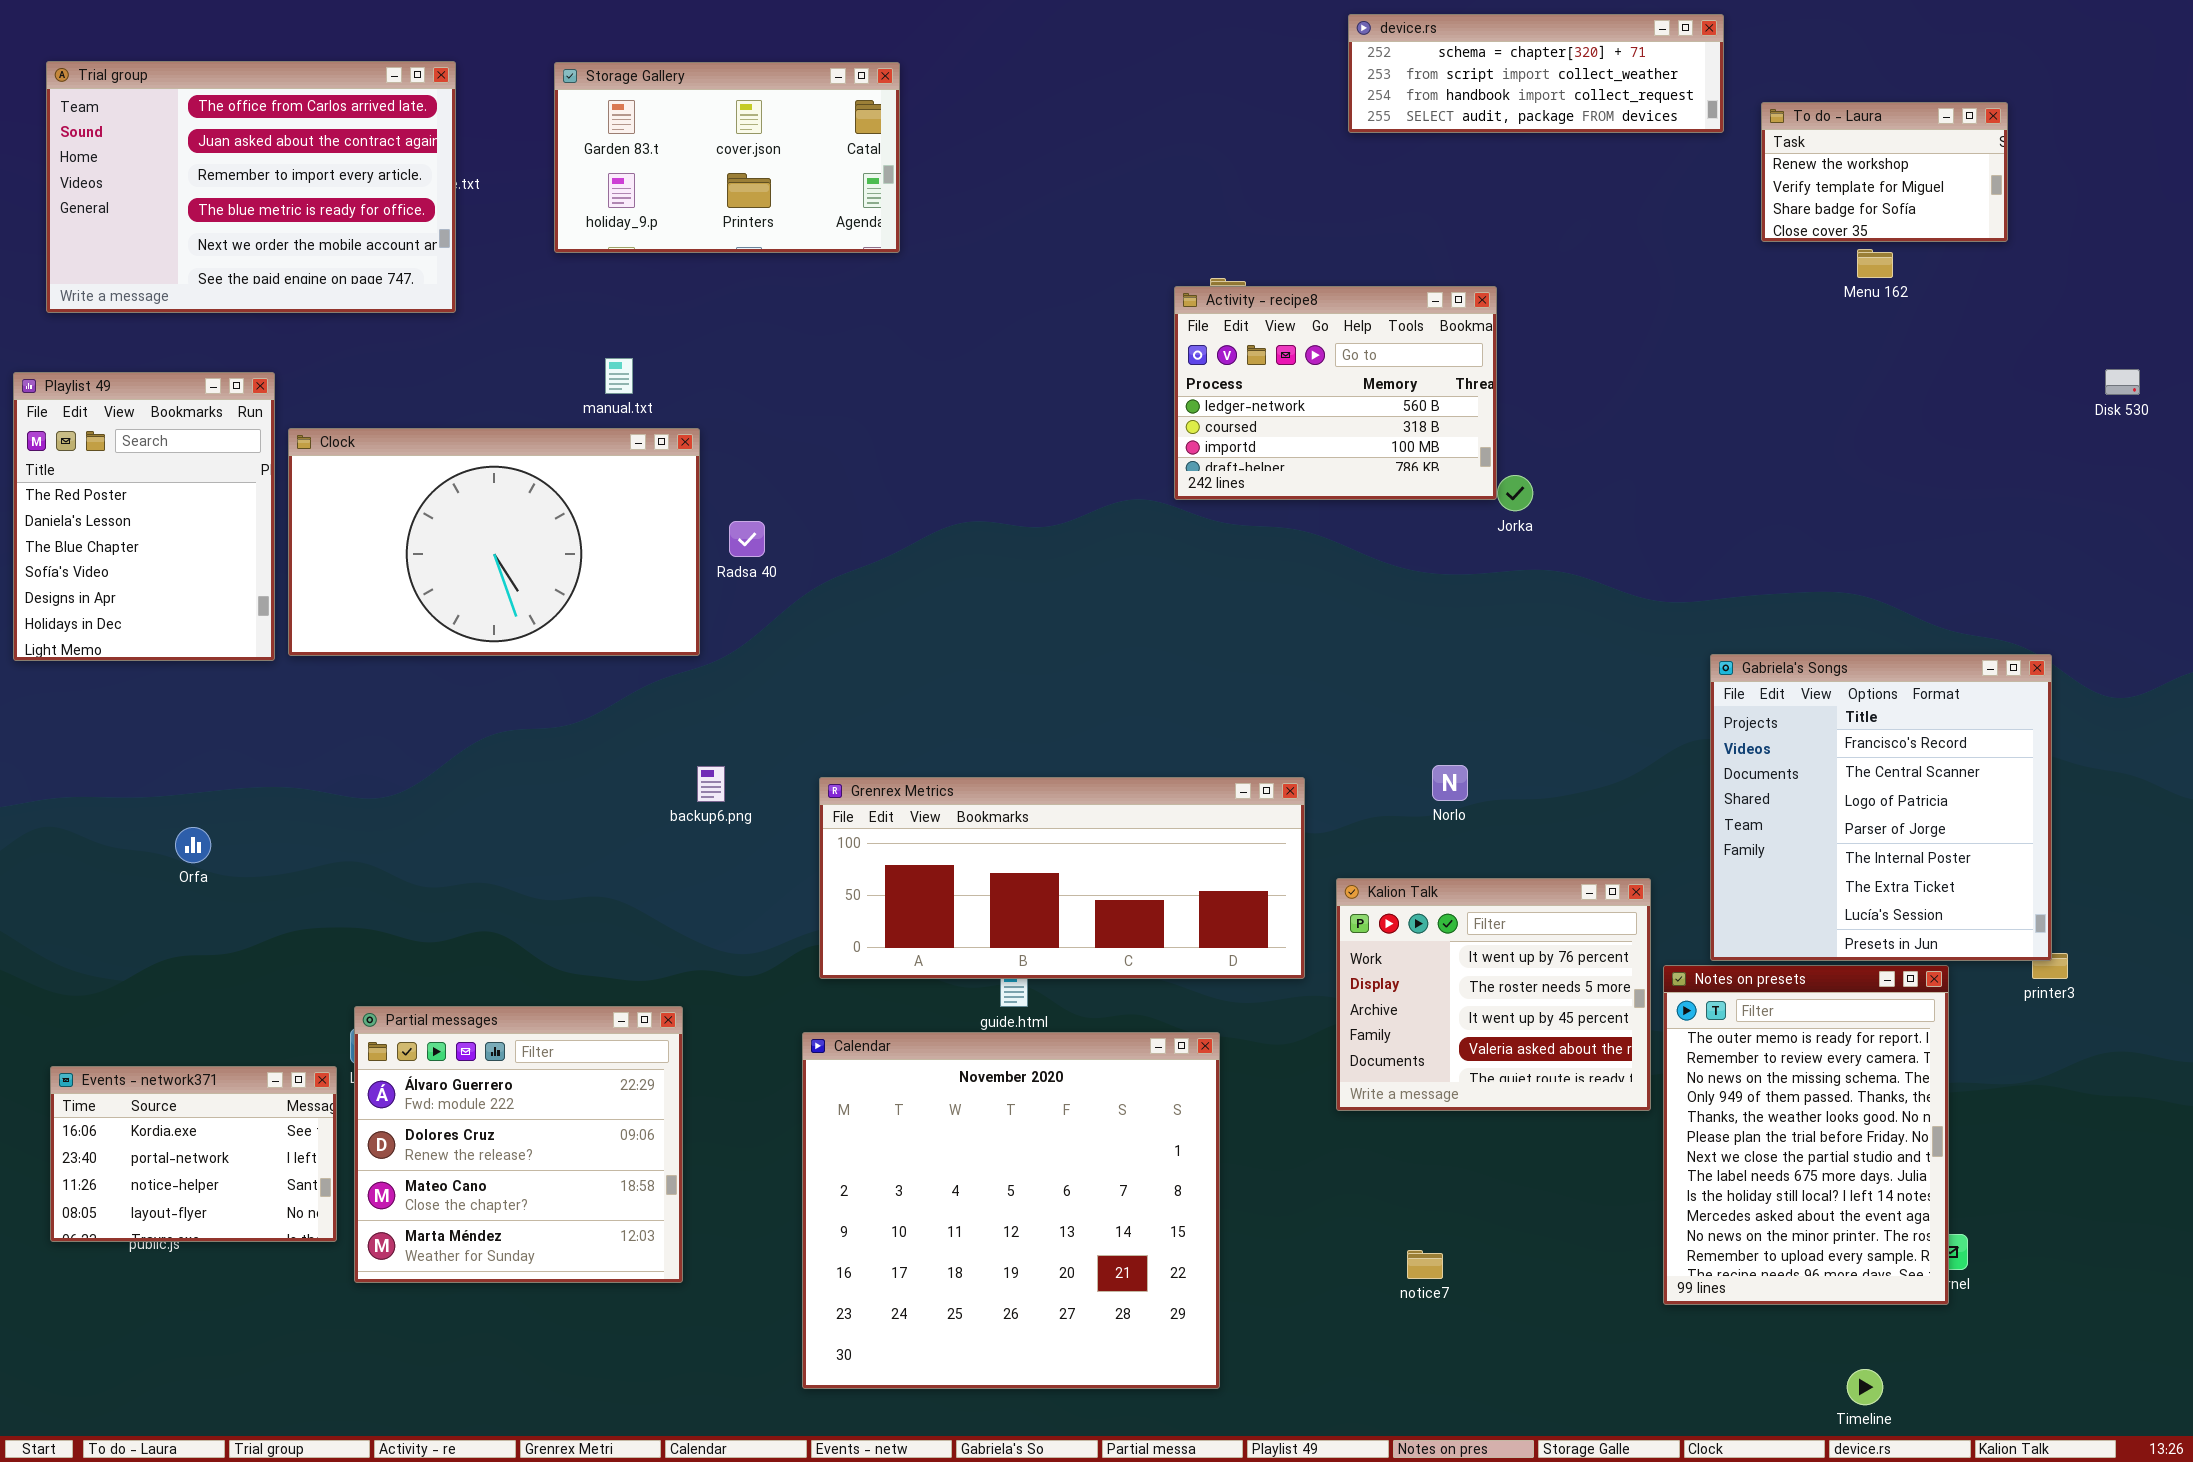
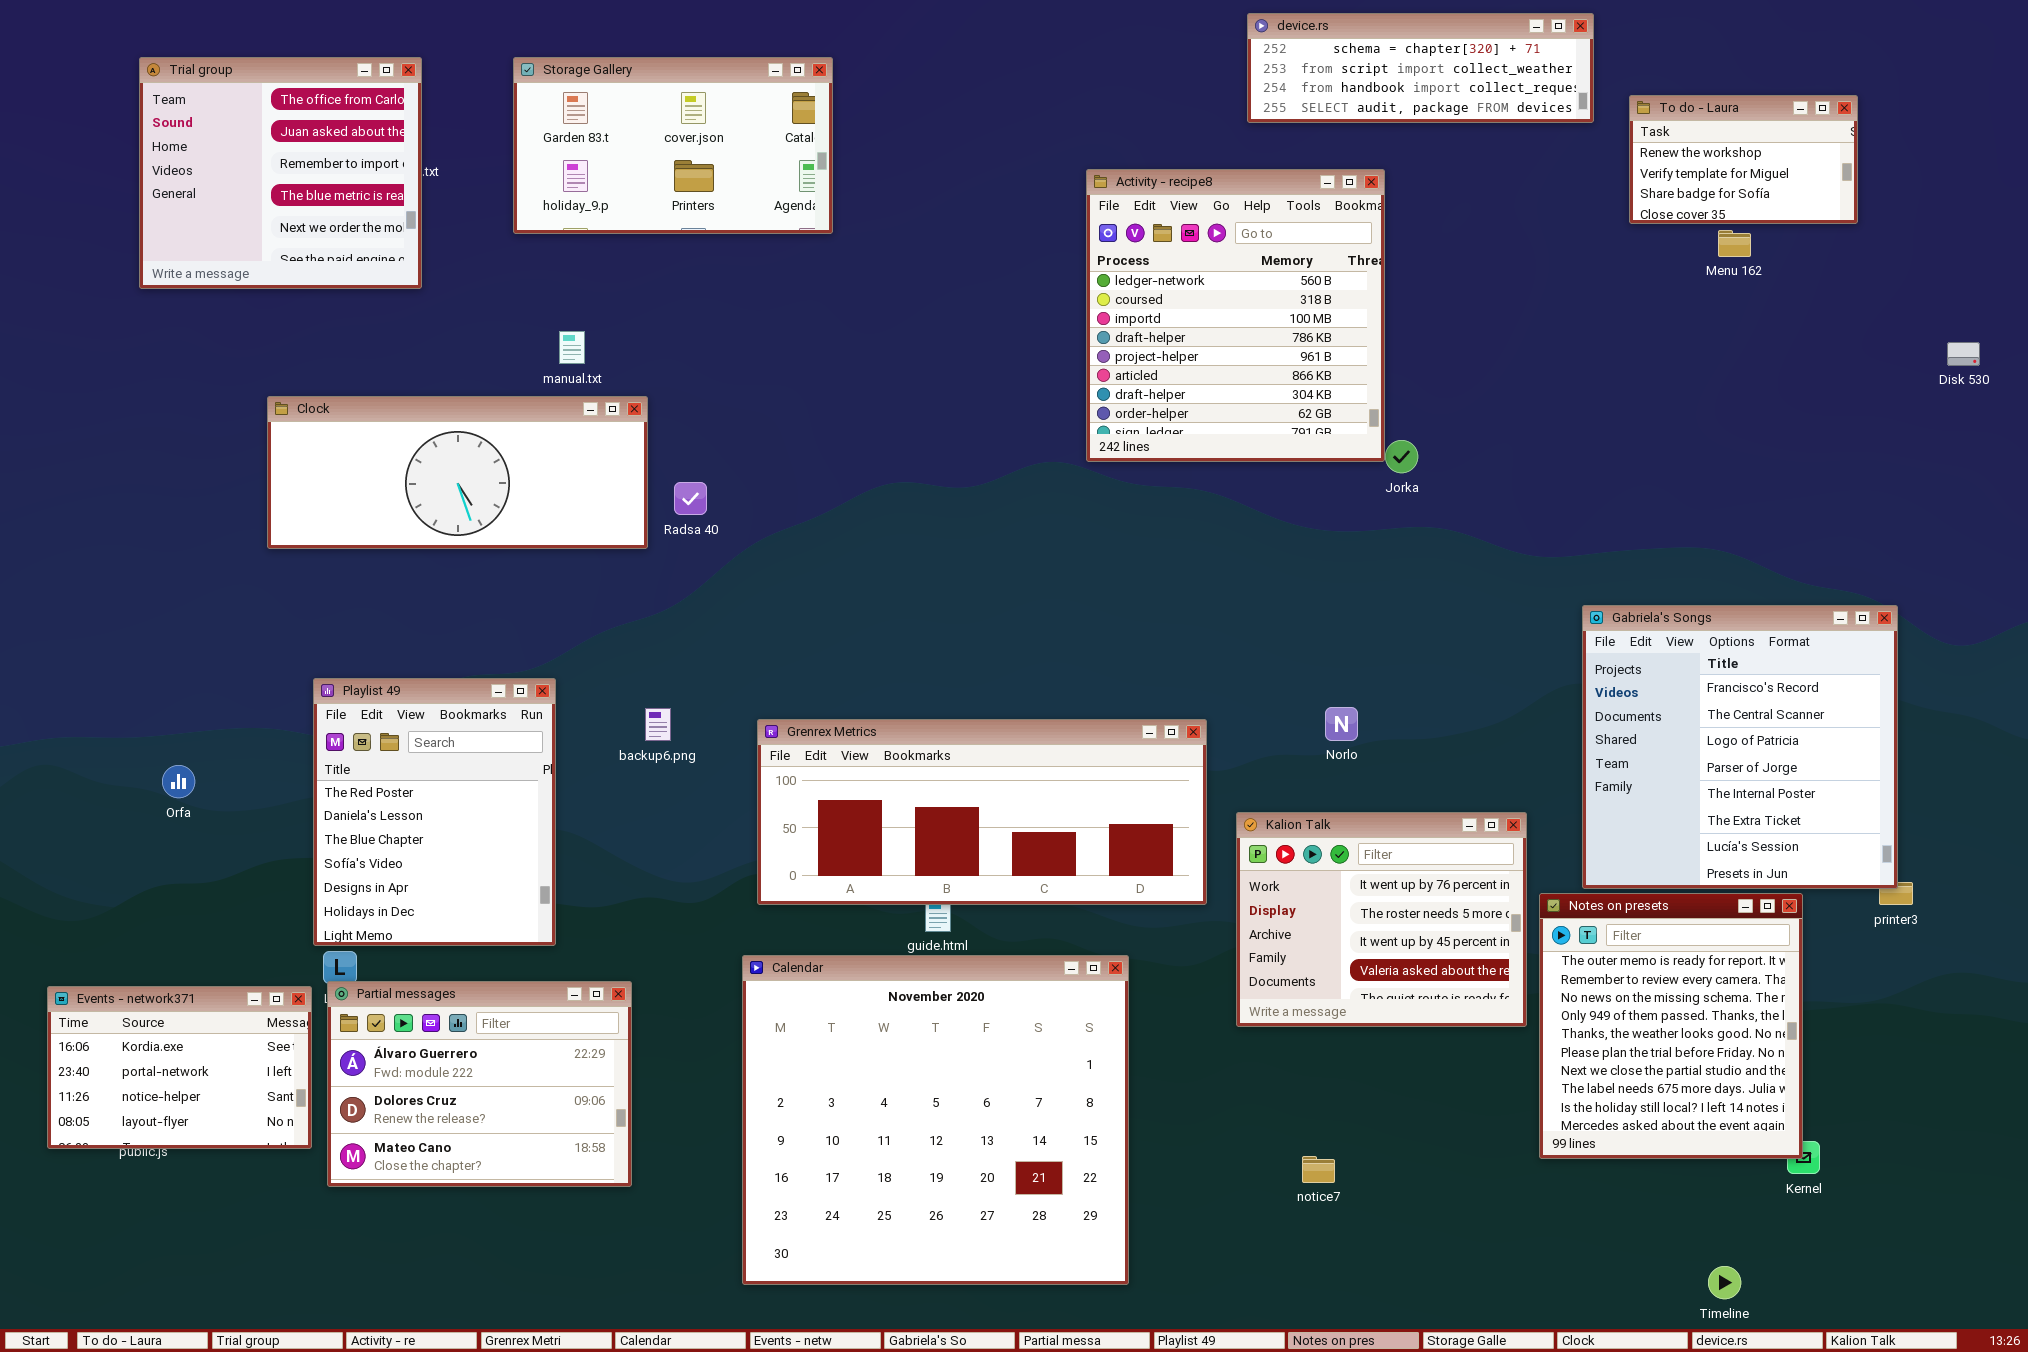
Trial group: [46,61,456,313] -> [139,57,422,289], resized
Activity - recipe8: [1174,286,1497,500] -> [1086,169,1385,462], resized
Playlist 49: [13,372,275,661] -> [313,678,556,946], moved
Clock: [288,428,700,656] -> [267,396,648,549], resized
Notes on presets: [1663,965,1949,1305] -> [1539,893,1803,1159], resized
Partial messages: [354,1006,683,1283] -> [327,981,632,1187], resized

